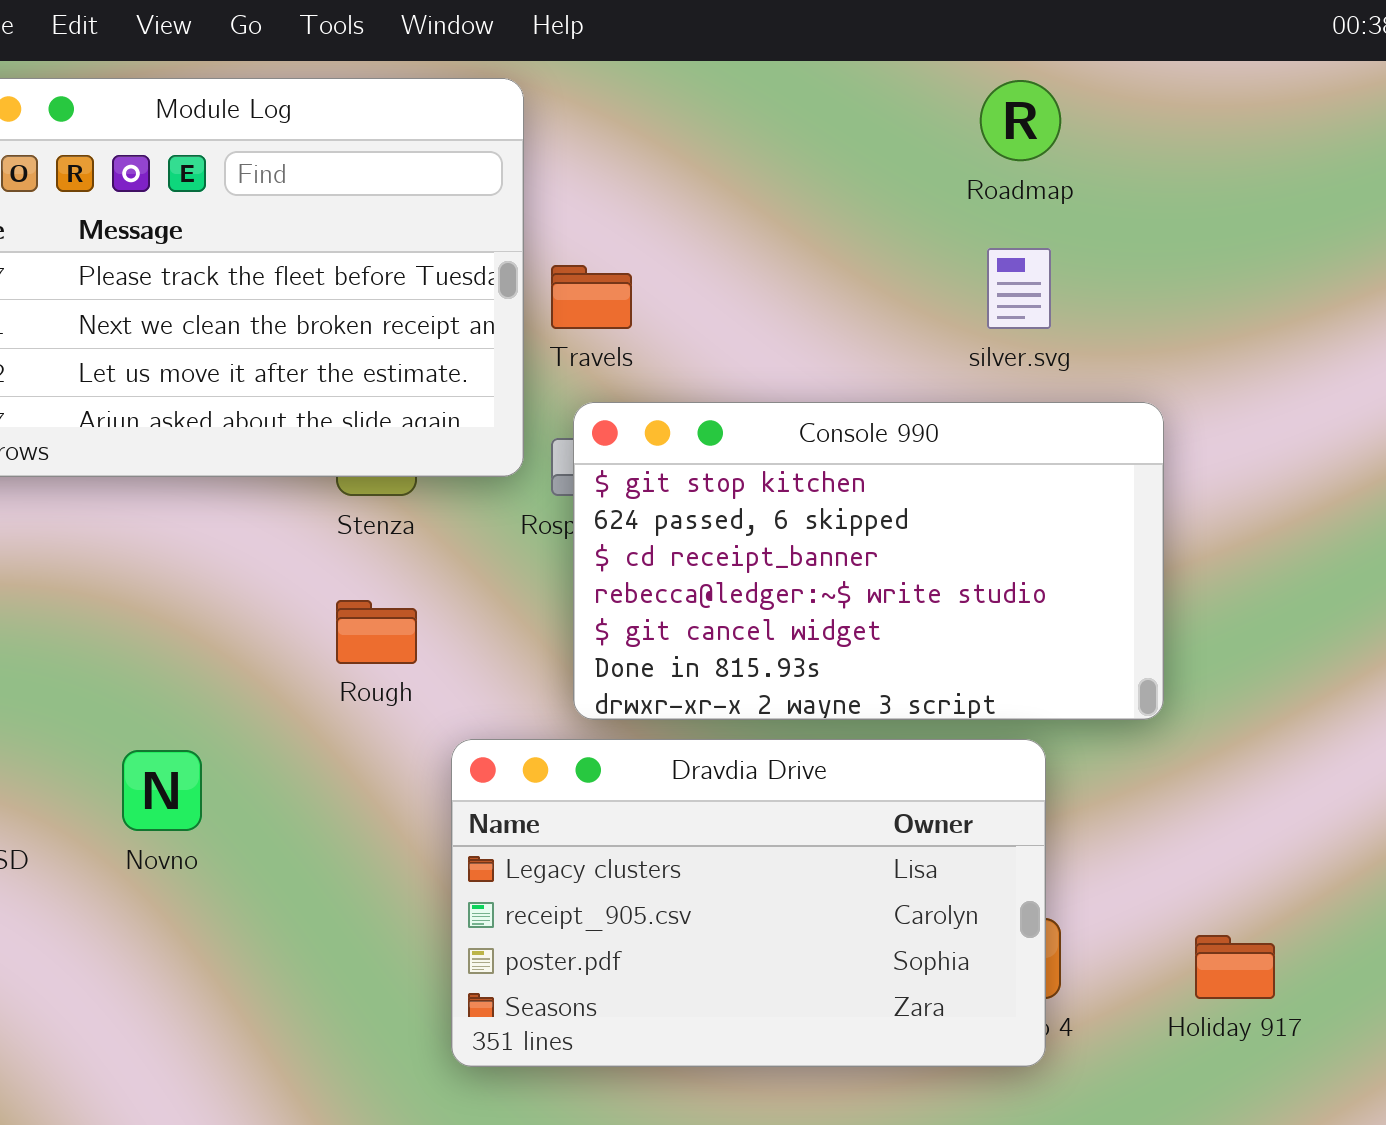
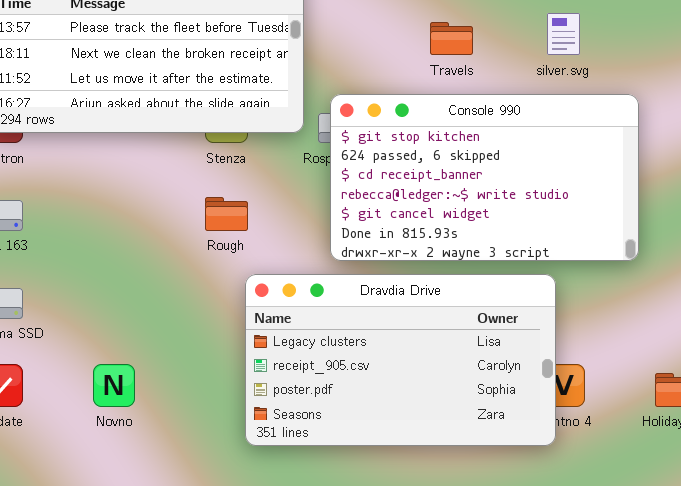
Travels: [551,265,632,329] -> [430,22,473,55], moved
Dravdia Drive: [451,739,1046,1067] -> [245,274,556,446], moved
Novno: [122,750,202,831] -> [93,364,135,407], moved

